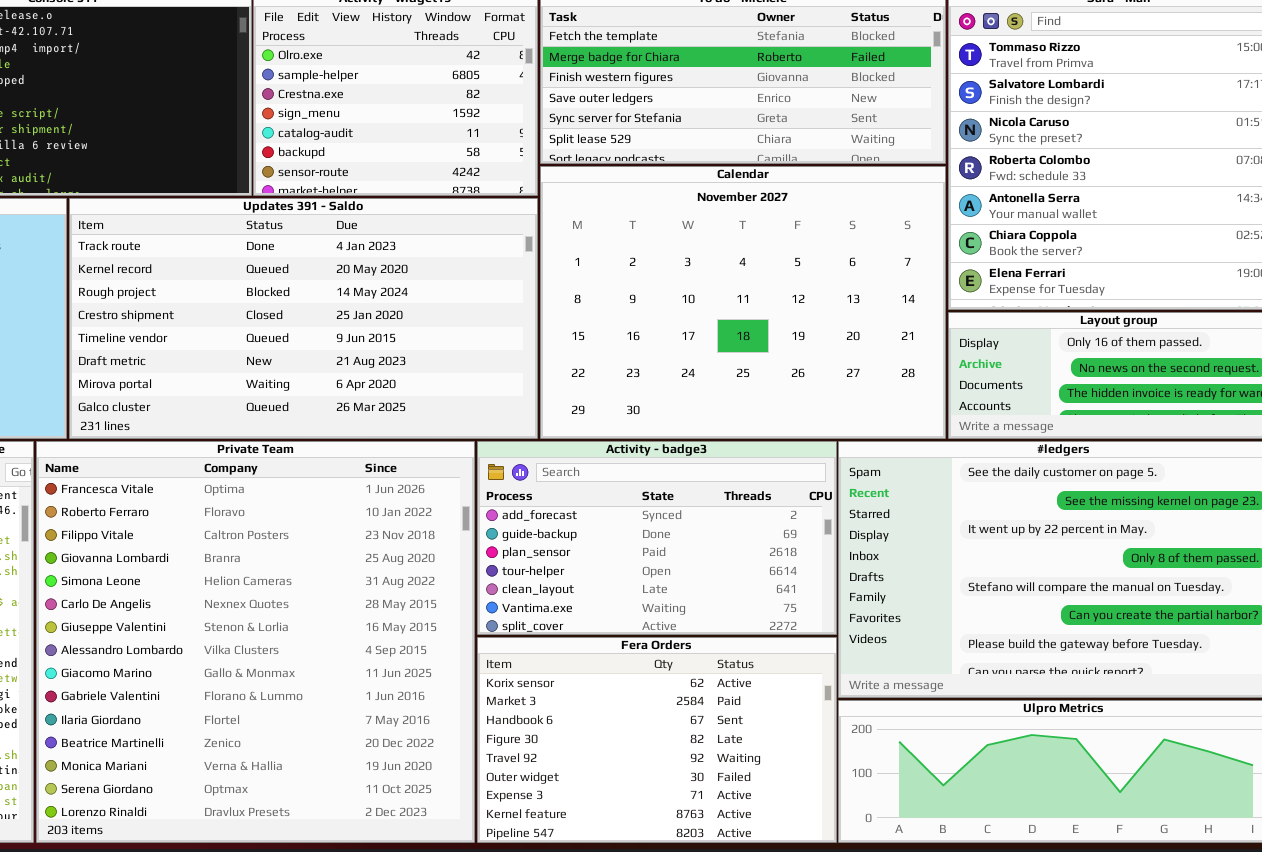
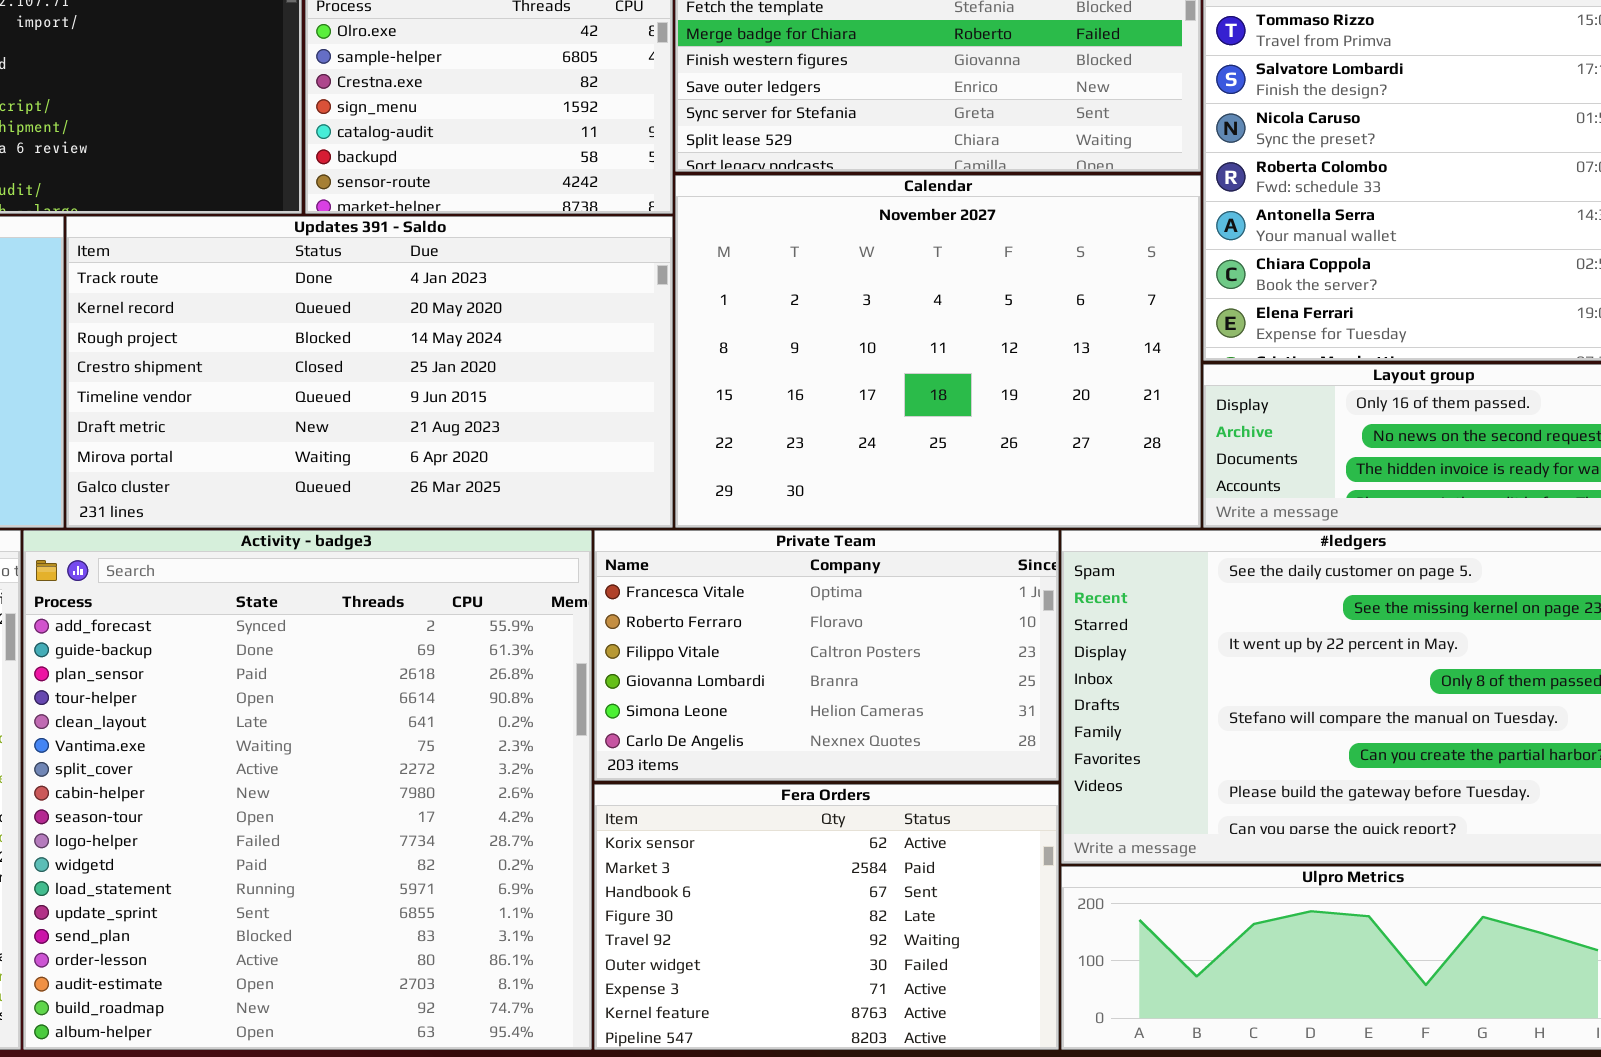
Private Team: [36,441,475,843] -> [594,530,1059,781], moved, resized
Activity - badge3: [477,441,837,635] -> [23,530,592,1050], moved, resized

